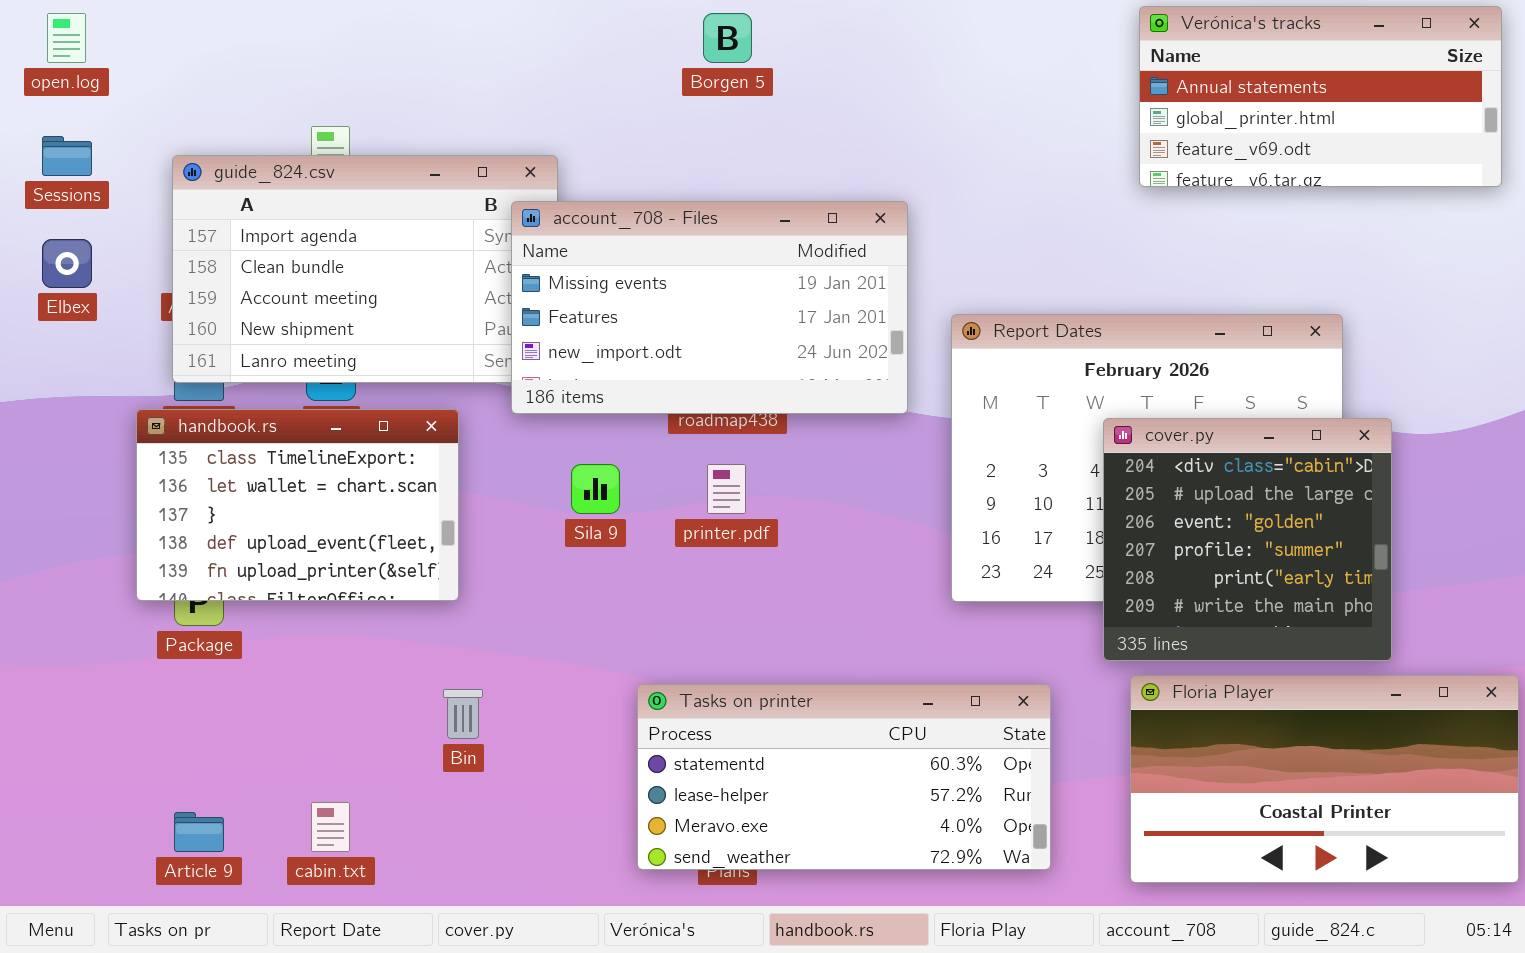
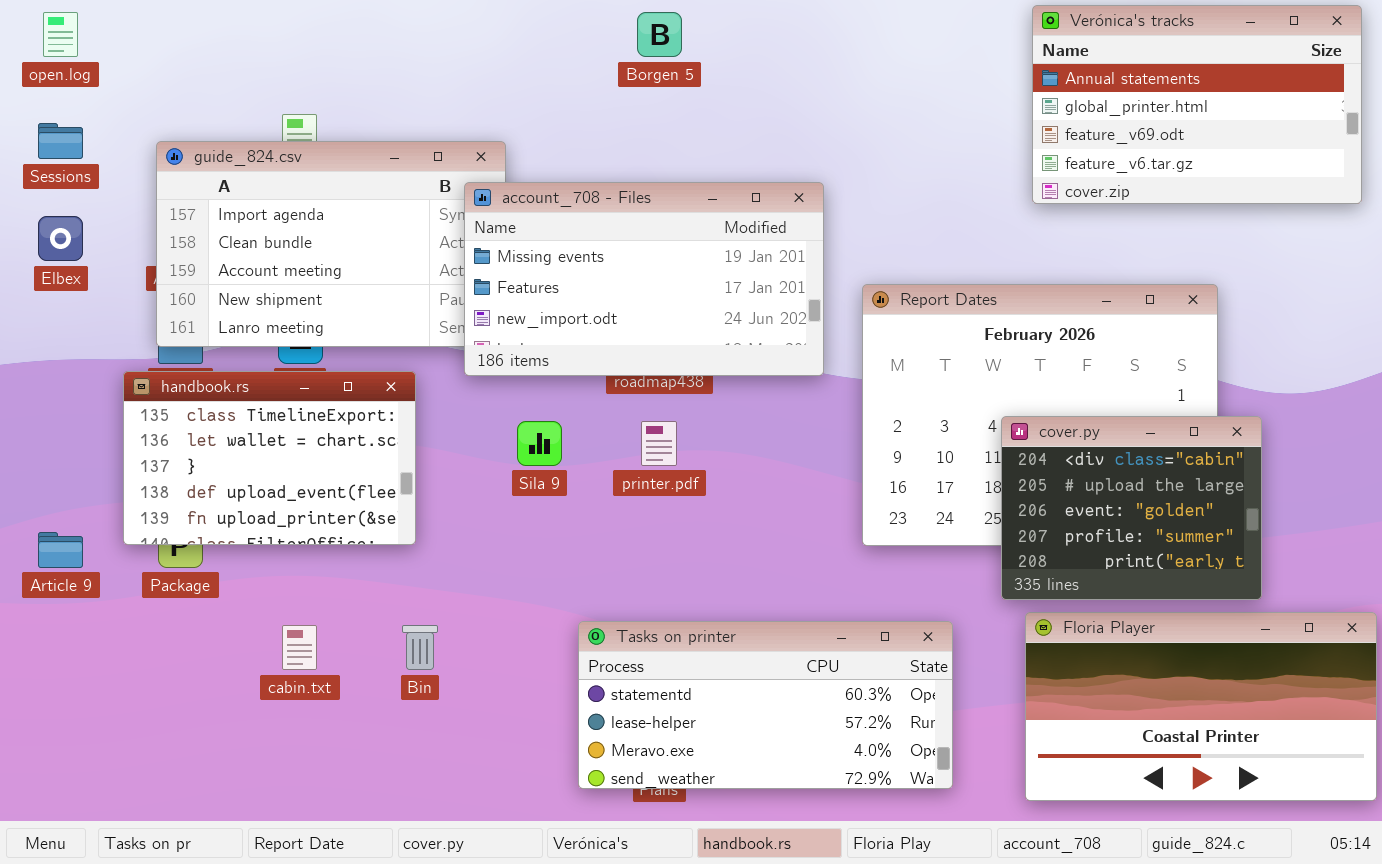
Verónica's tracks: [1139,6,1502,187] -> [1032,5,1362,204], resized
cover.py: [1103,418,1392,661] -> [1001,416,1262,600], resized
cabin.txt: [311,802,350,852] -> [282,625,317,670], moved
Article 9: [174,812,224,852] -> [38,532,83,568], moved

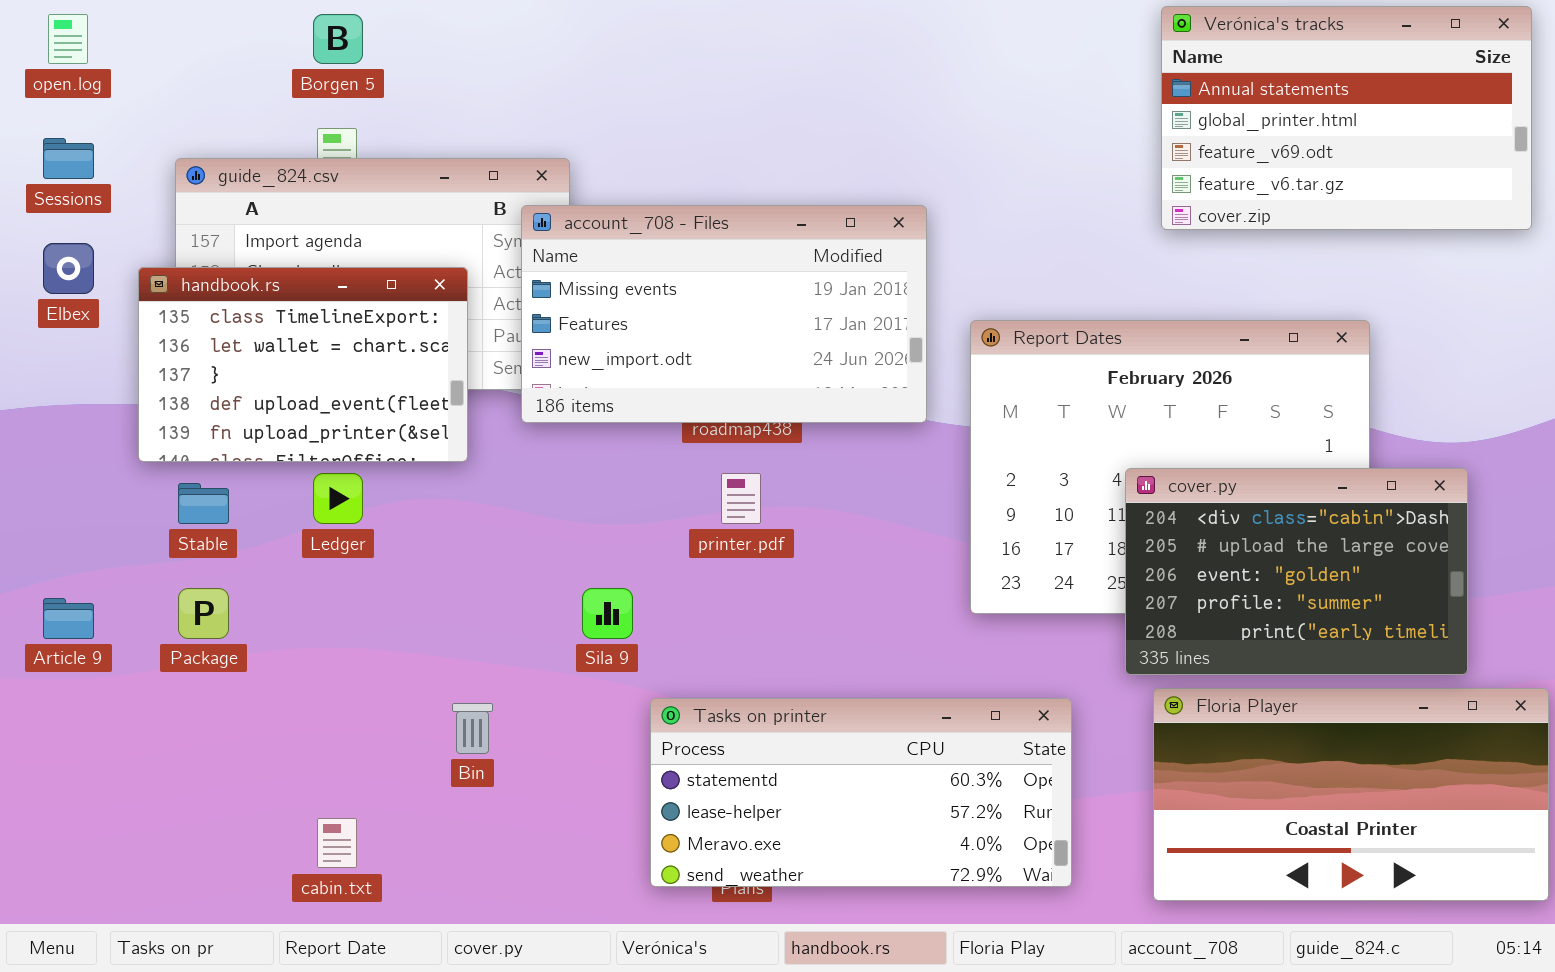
Borgen 5: [637,12,682,57] -> [313,14,363,64], moved
handbook.rs: [123,371,416,545] -> [138,267,468,462], moved
cover.py: [1001,416,1262,600] -> [1125,468,1468,675], resized
Sila 9: [517,421,562,466] -> [582,588,633,639], moved
cabin.txt: [282,625,317,670] -> [317,818,357,868], moved

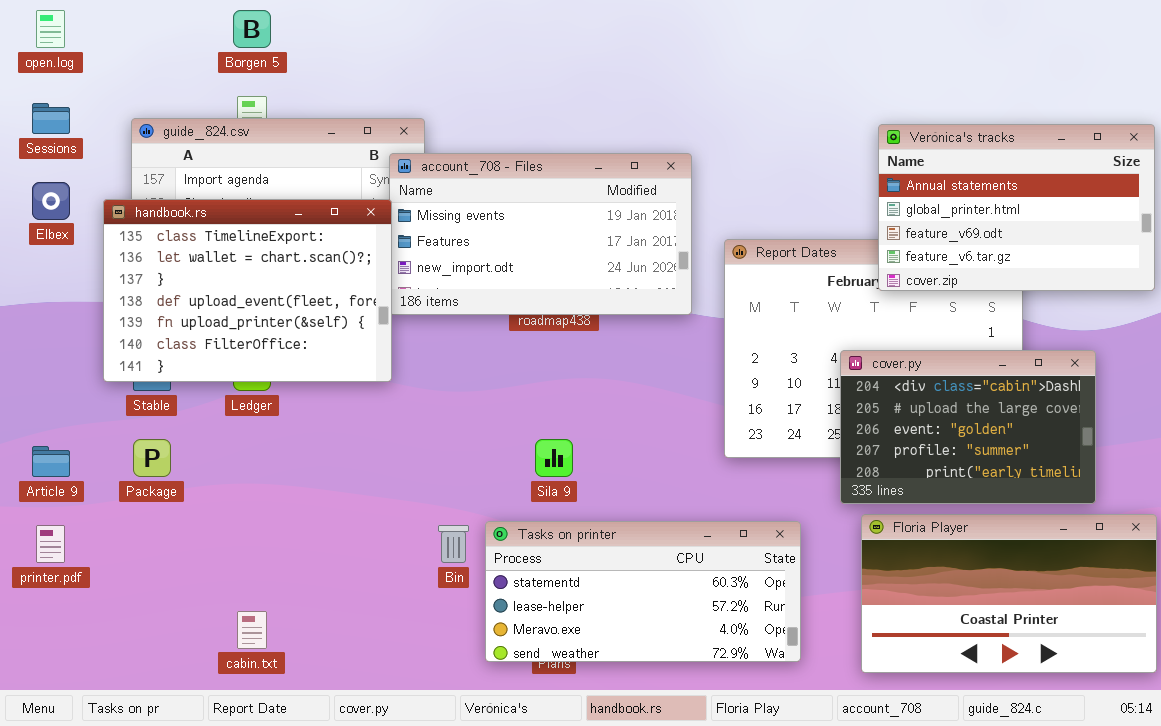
Verónica's tracks: [1161,6,1532,230] -> [878,124,1155,291], moved
handbook.rs: [138,267,468,462] -> [103,199,392,382], resized
printer.pdf: [721,473,761,524] -> [36,525,65,563], moved
Sila 9: [582,588,633,639] -> [535,439,573,477], moved
Bin: [452,703,493,754] -> [438,525,469,563], moved

